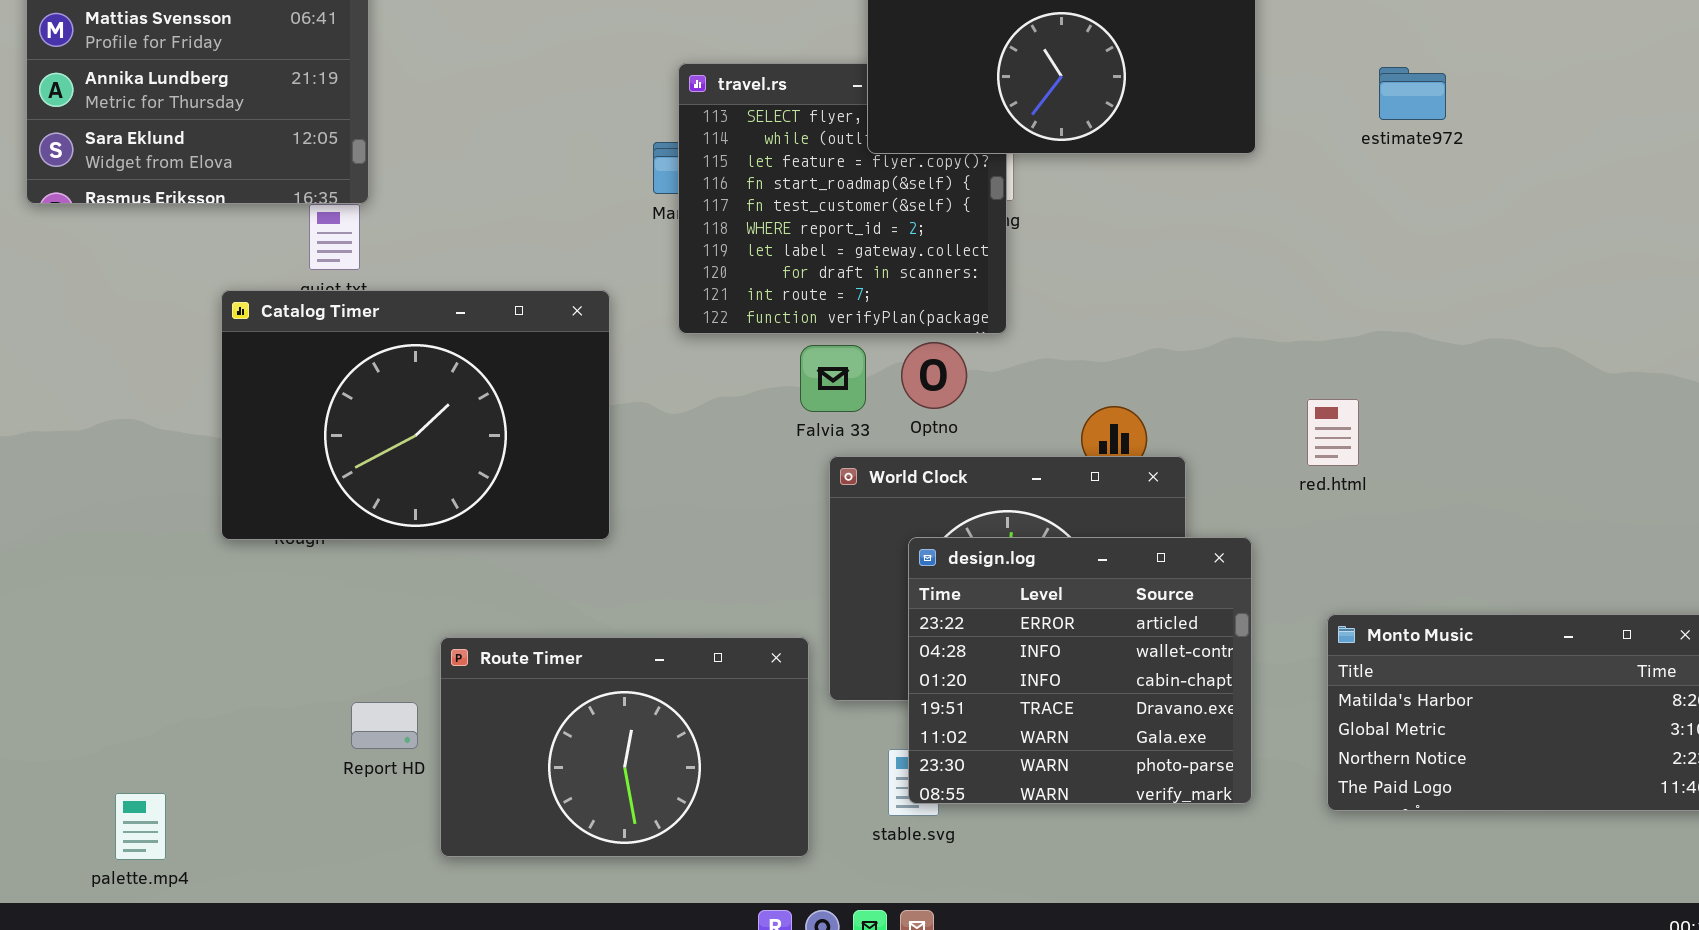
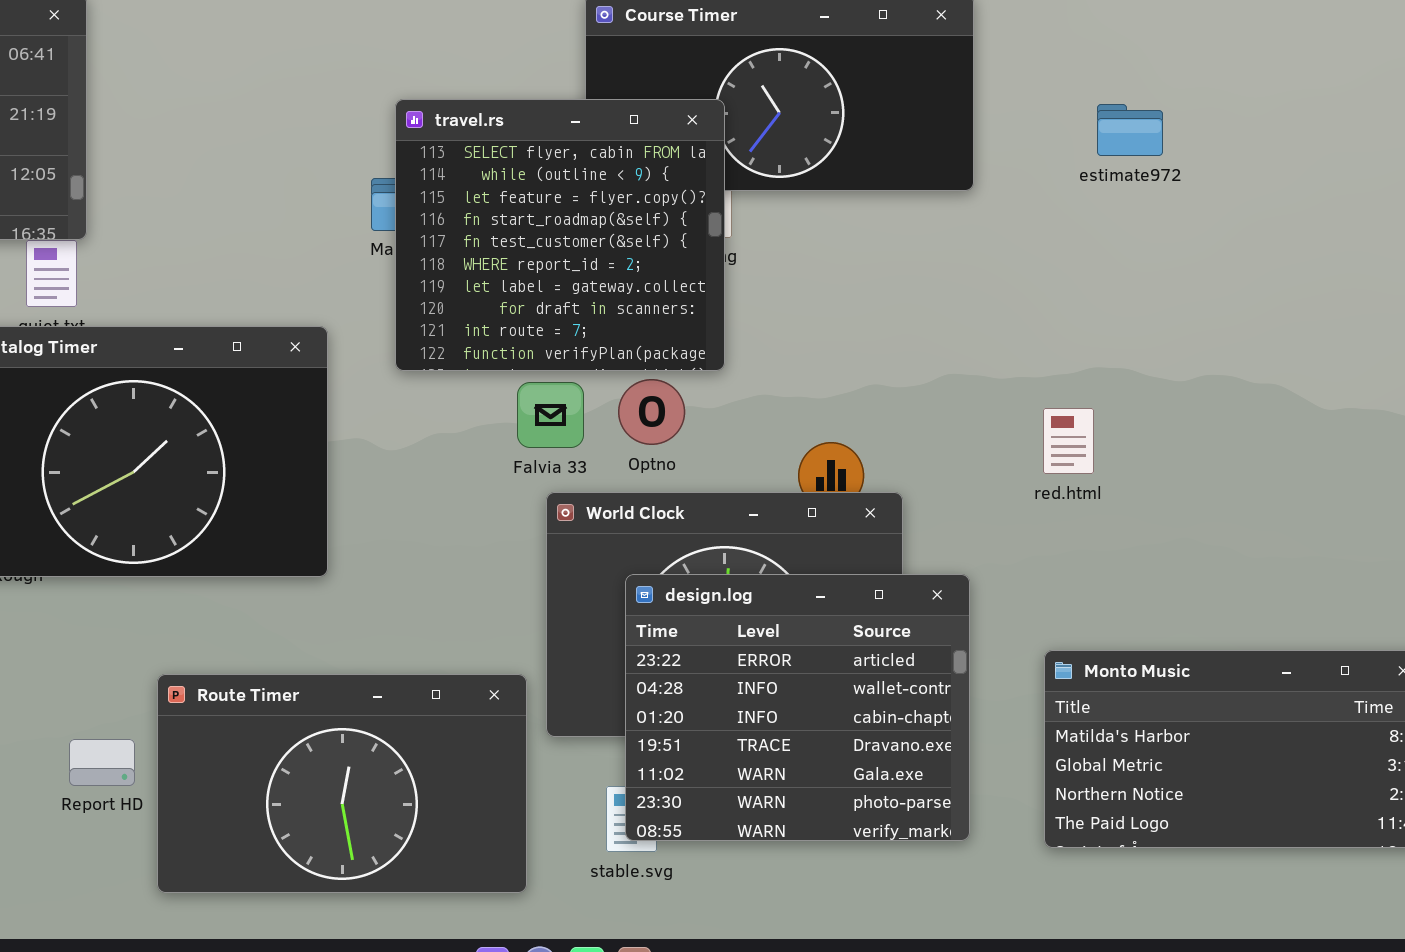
travel.rs: [678,63,1007,334] -> [395,99,725,371], raised
red.html: [1307,399,1359,466] -> [1043,408,1094,474], moved

